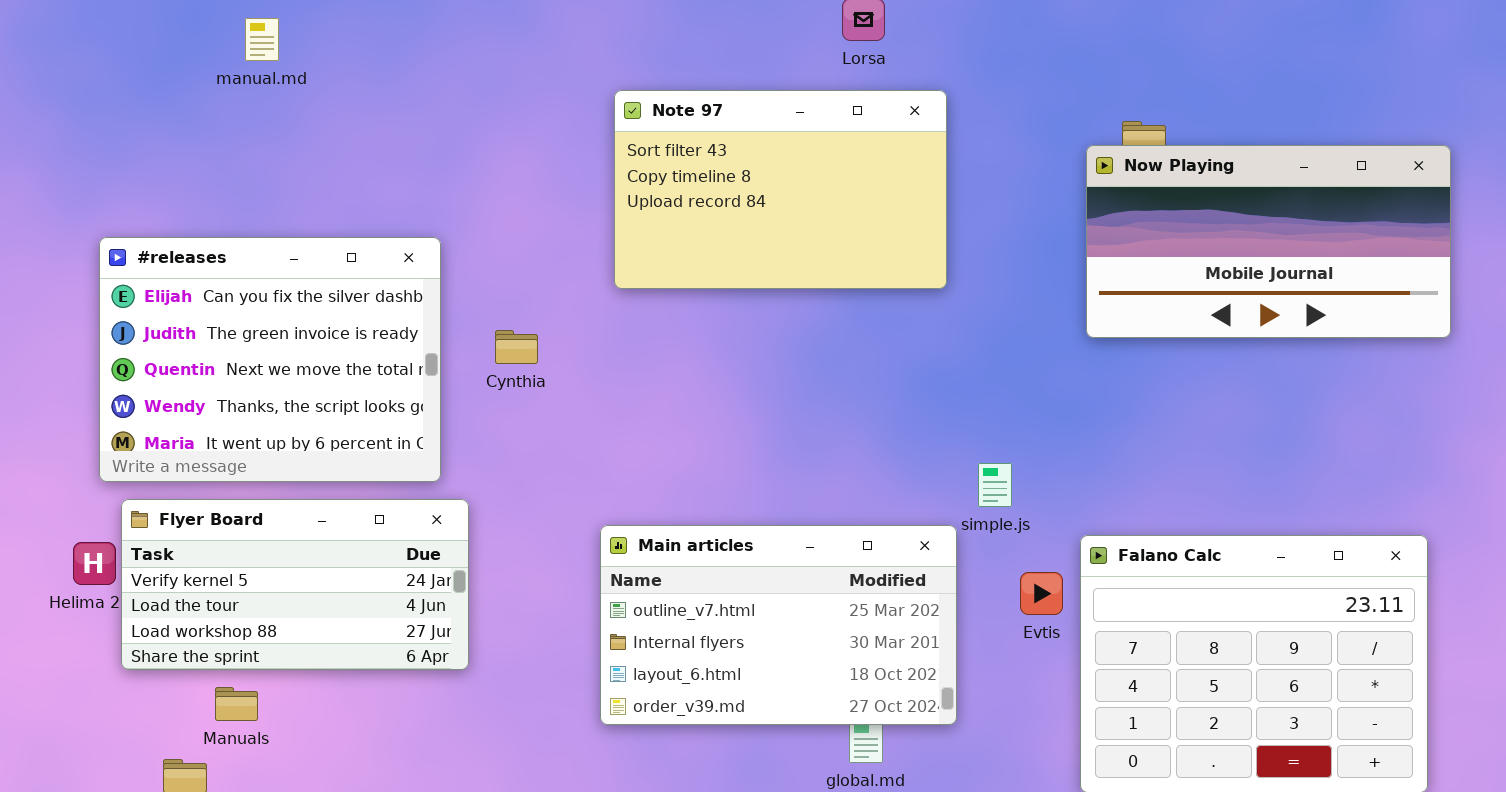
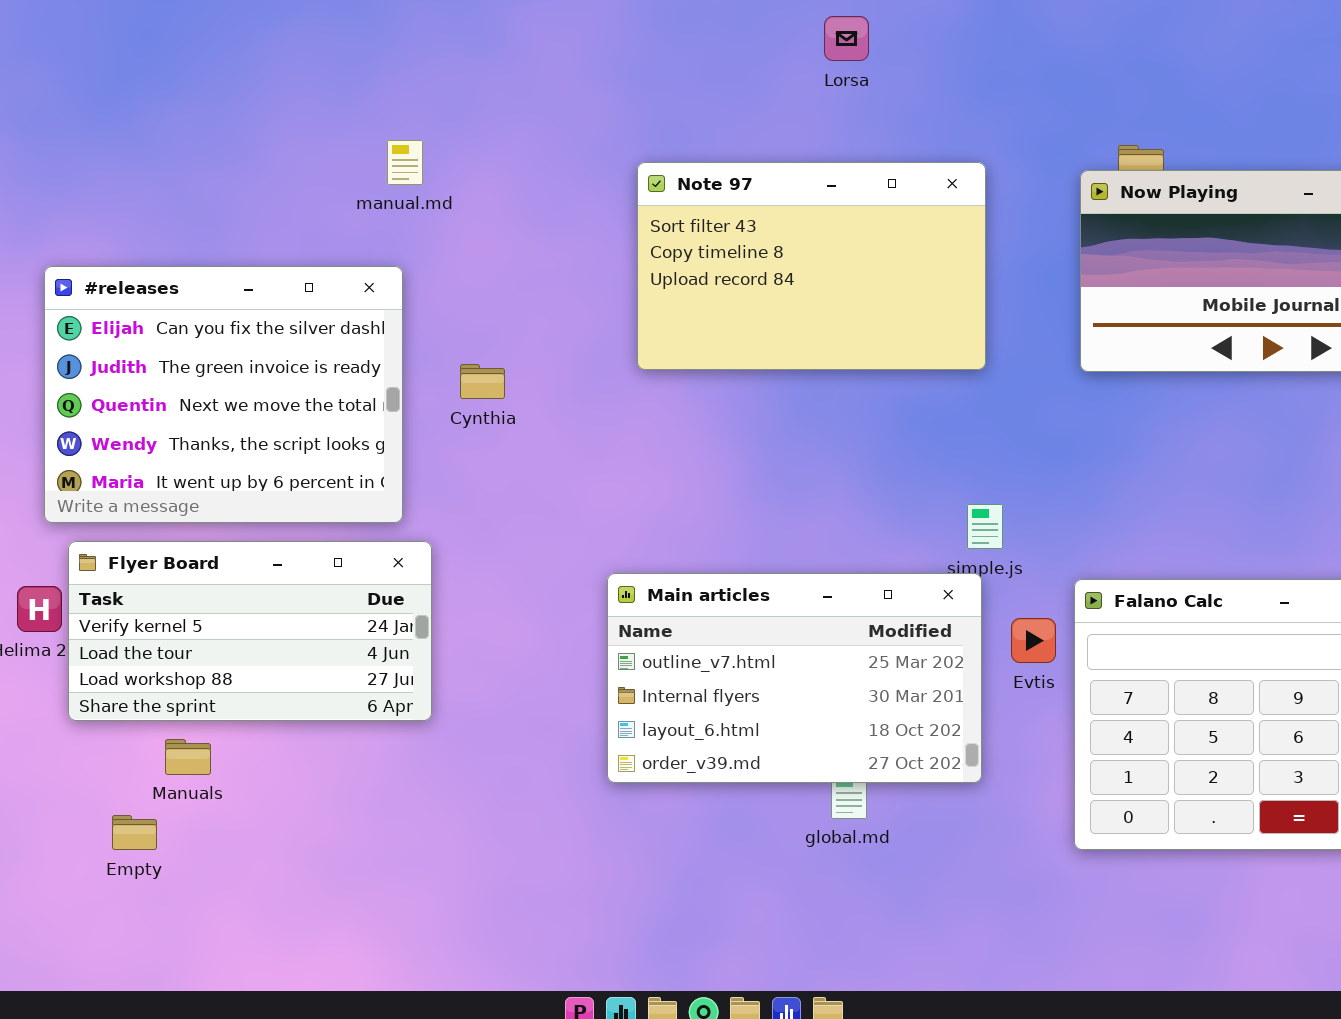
manual.md: [245,18,279,61] -> [387,140,423,185], moved
Note 97: [614,90,947,289] -> [637,162,986,370], moved
Main articles: [600,525,957,725] -> [607,573,982,783], moved

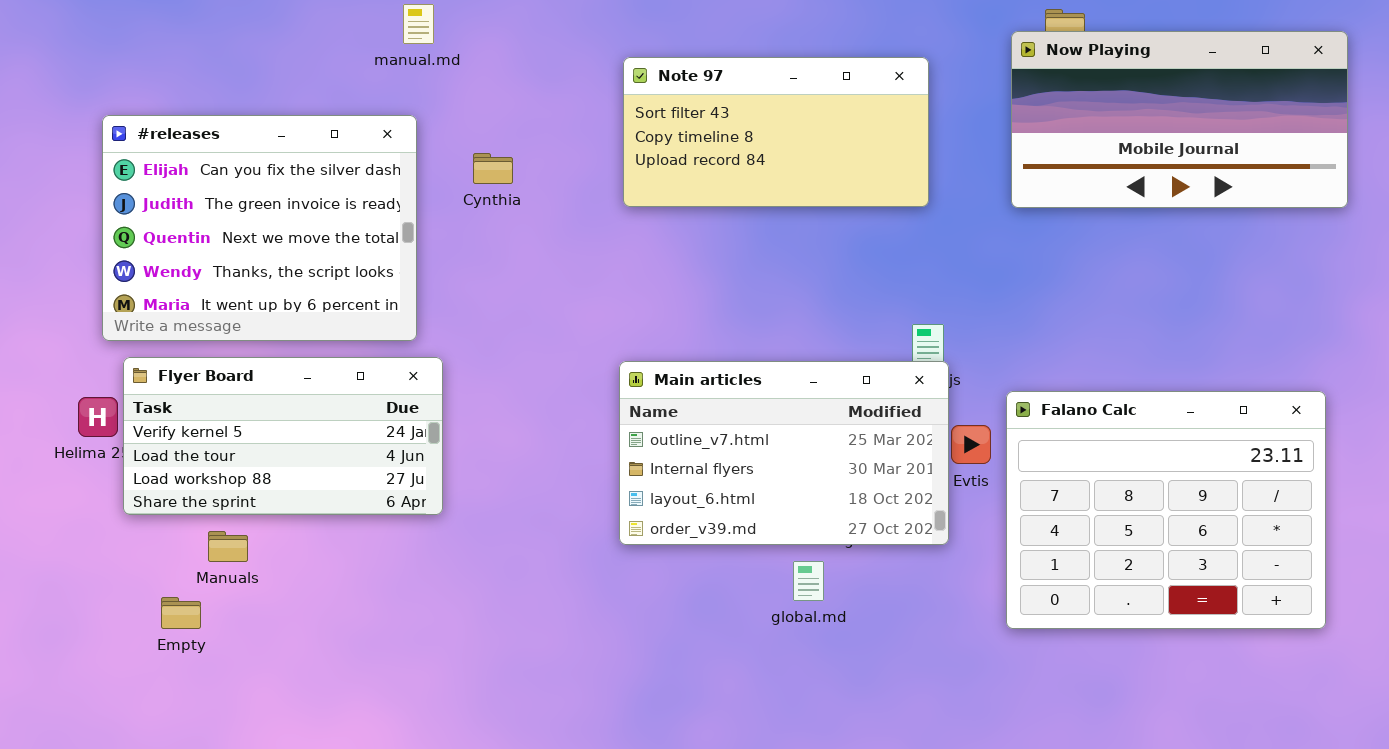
Note 97: [637,162,986,370] -> [623,57,929,207], resized
Cynthia: [460,364,505,399] -> [473,153,513,184], moved
Main articles: [607,573,982,783] -> [619,361,949,545], moved

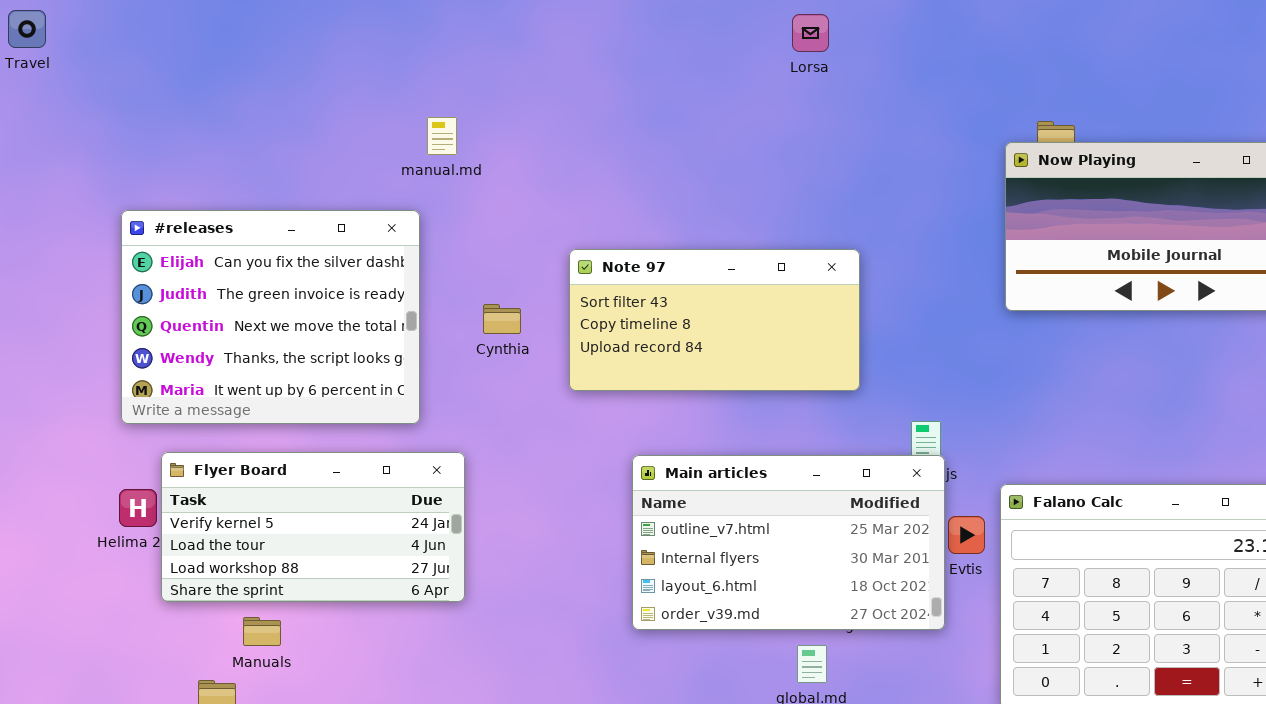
Note 97: [623,57,929,207] -> [569,249,860,391], moved
#releases: [102,115,417,341] -> [121,210,420,424], moved
Cynthia: [473,153,513,184] -> [483,304,521,334], moved

